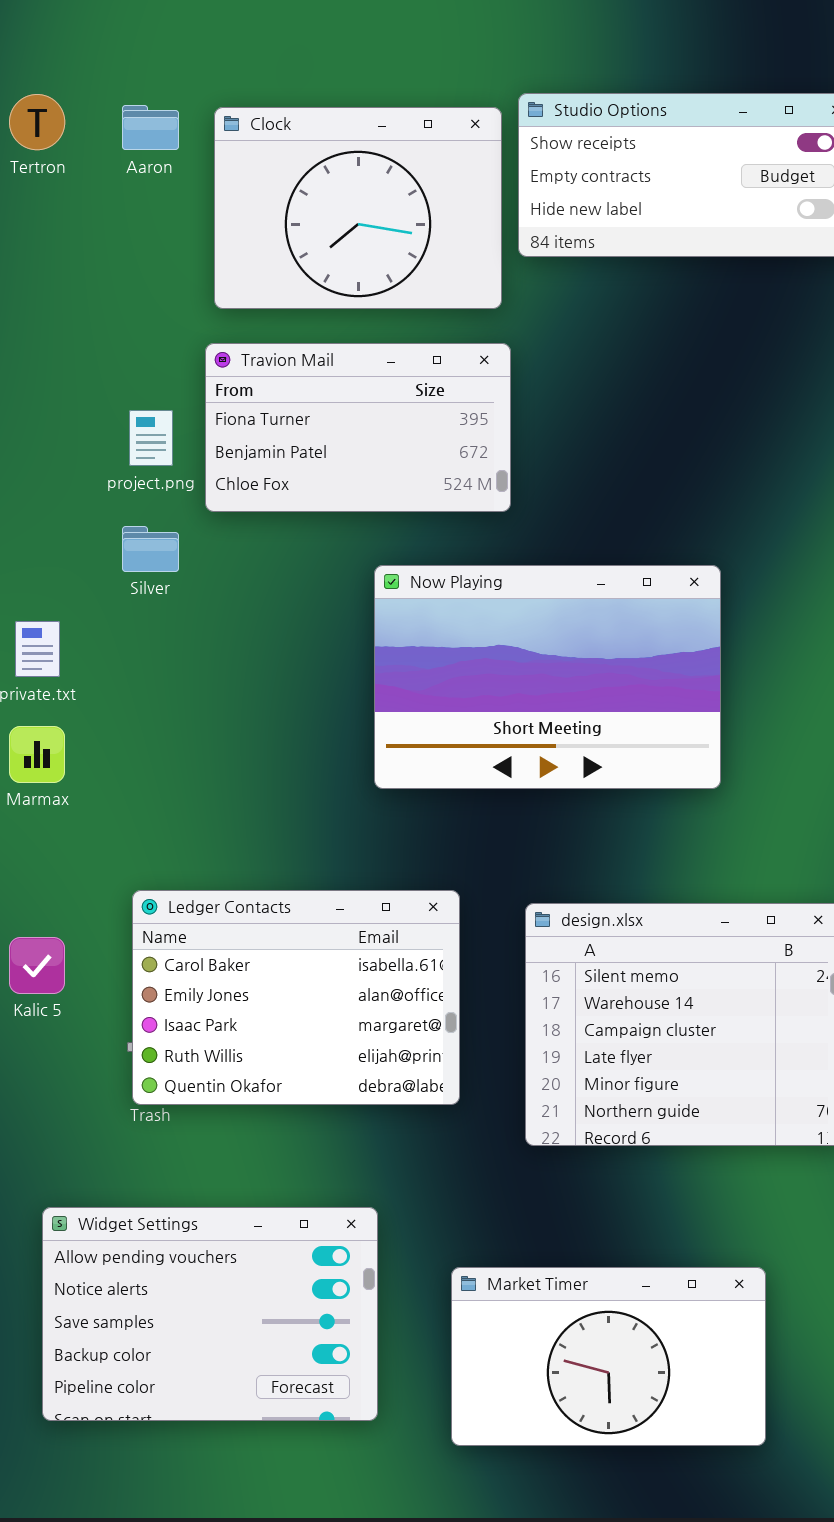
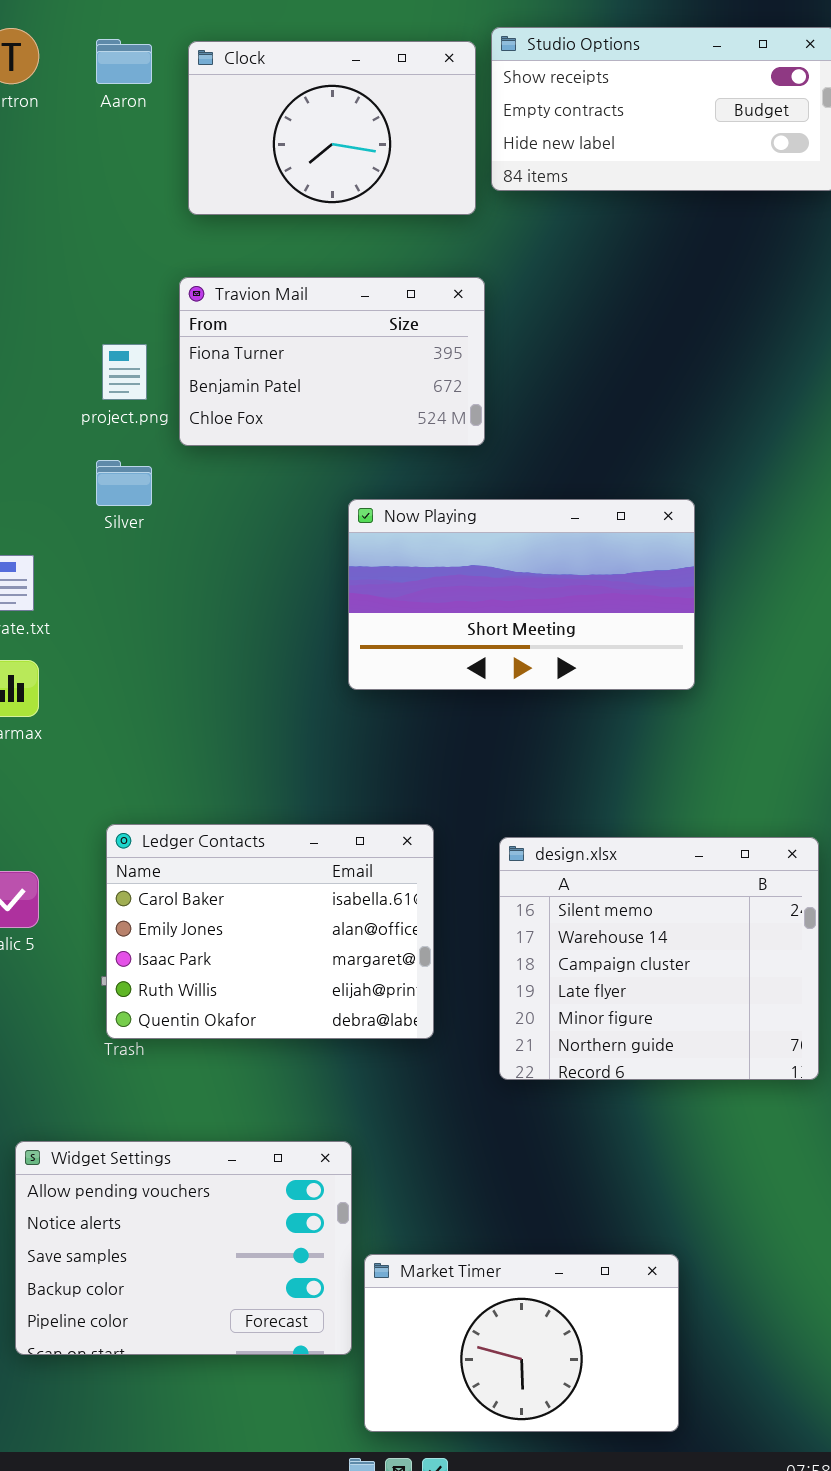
Clock: [214,107,502,309] -> [188,41,476,215], resized
Now Playing: [374,565,721,789] -> [348,499,695,690], resized
Market Timer: [451,1267,766,1446] -> [364,1254,679,1432], moved

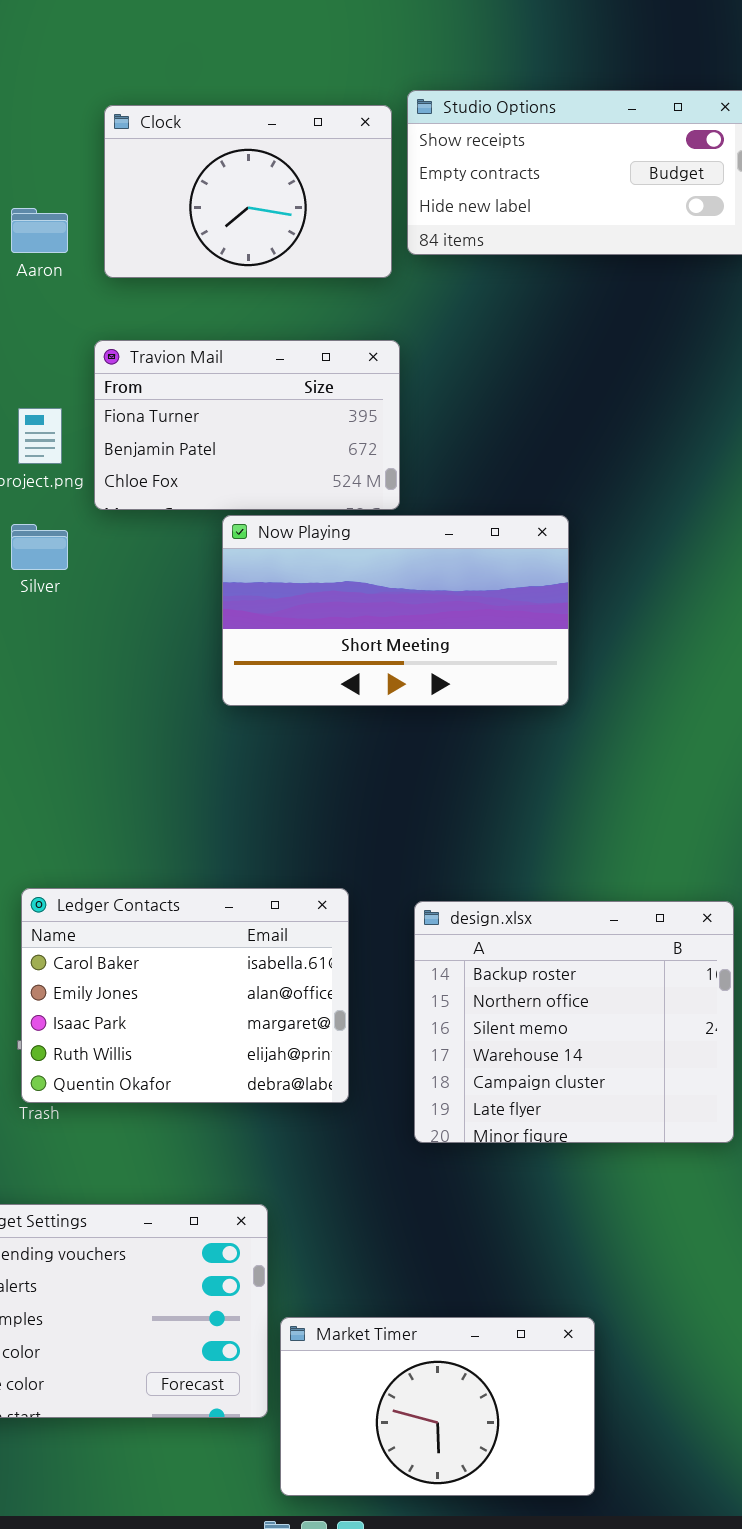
Aaron: [96,39,152,84] -> [11,208,68,253], moved
Now Playing: [348,499,695,690] -> [222,515,569,706], moved
design.xlsx: [499,837,819,1080] -> [414,901,734,1143], scrolled up 2 rows

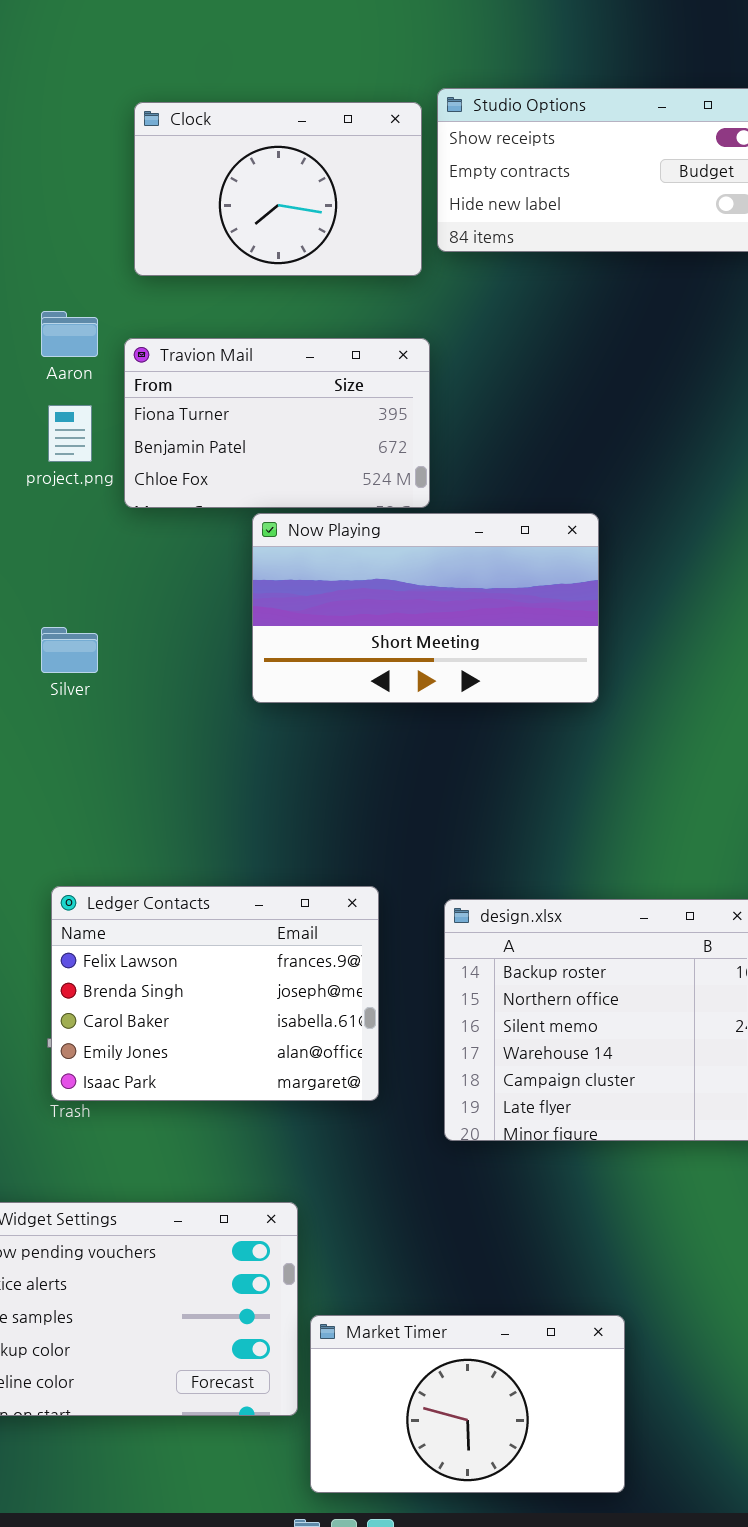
Aaron: [11,208,68,253] -> [41,311,98,357], moved
Silver: [11,524,68,570] -> [41,627,98,673], moved
Ledger Contacts: [21,888,349,1103] -> [51,886,379,1101], scrolled up 2 rows

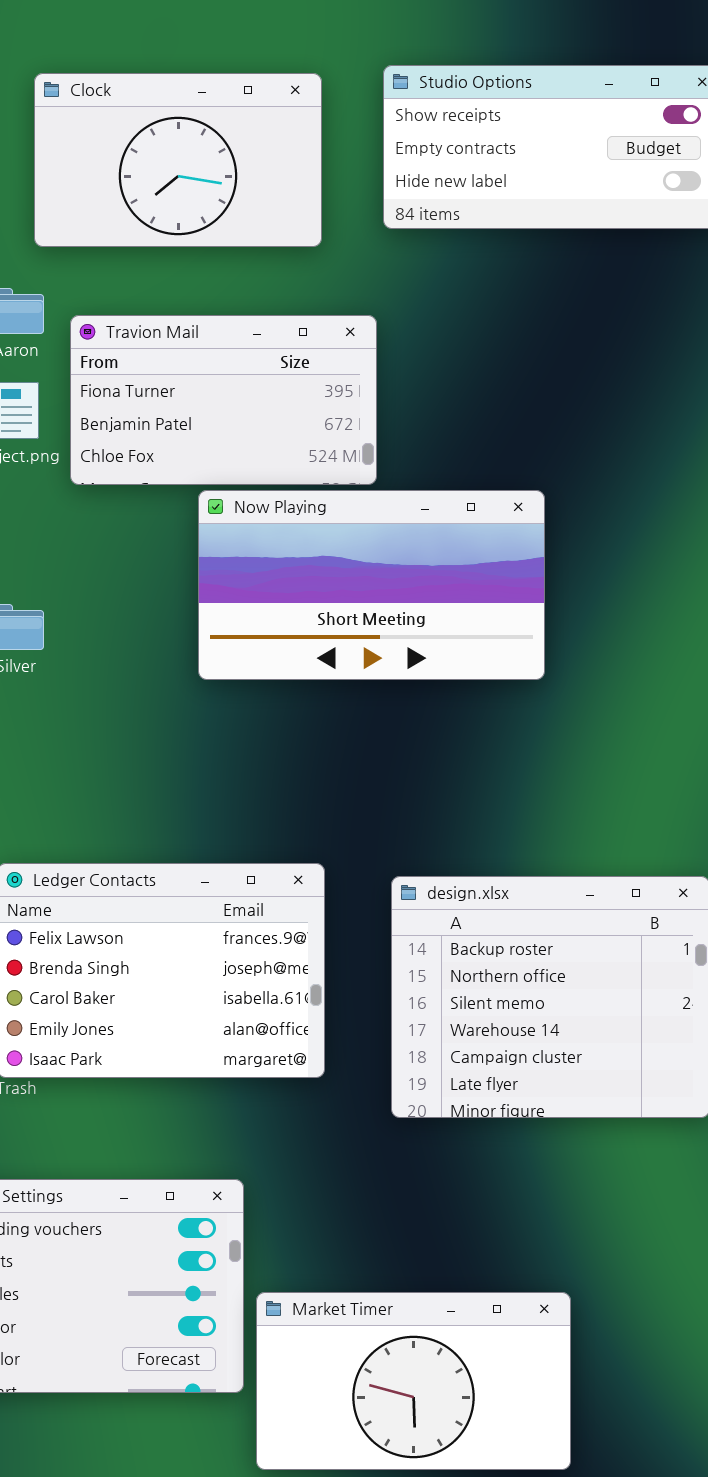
Clock: [134,102,422,276] -> [34,73,322,247], moved

